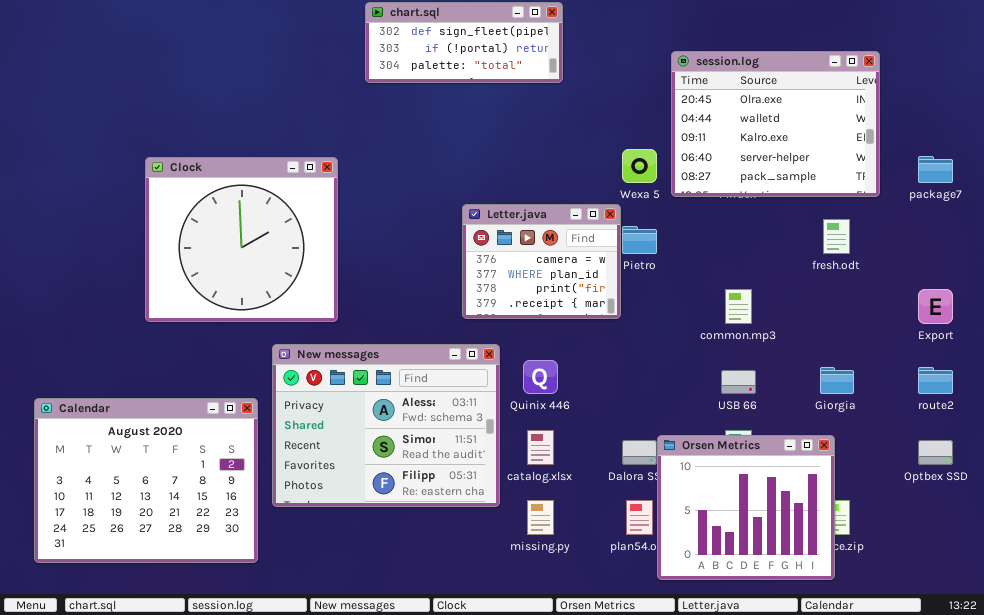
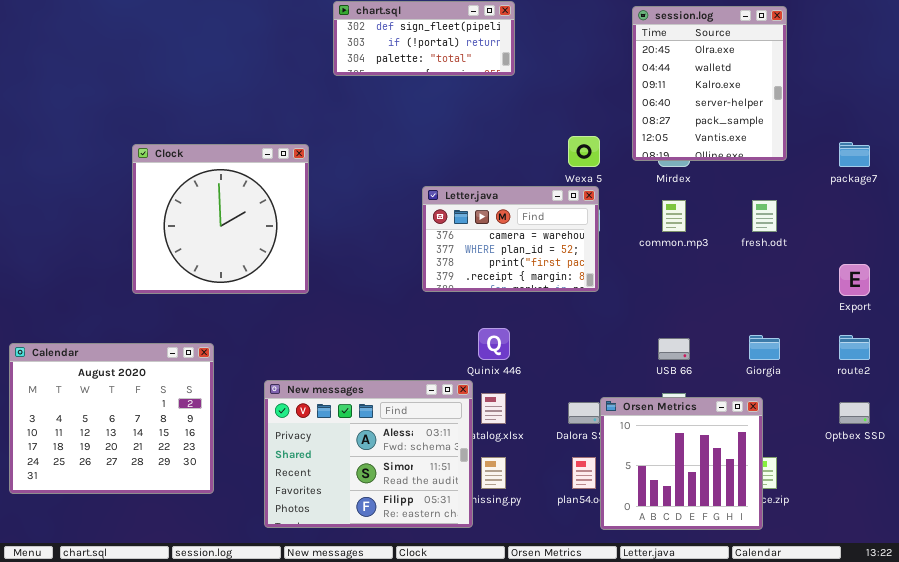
session.log: [671,51,880,197] -> [632,6,787,161], moved, resized
Letter.java: [462,204,621,319] -> [422,186,599,292], resized
common.mp3: [725,289,752,324] -> [662,200,686,232], moved
New messages: [272,344,500,507] -> [264,380,473,528], moved
Calendar: [34,398,258,563] -> [9,343,214,494], moved

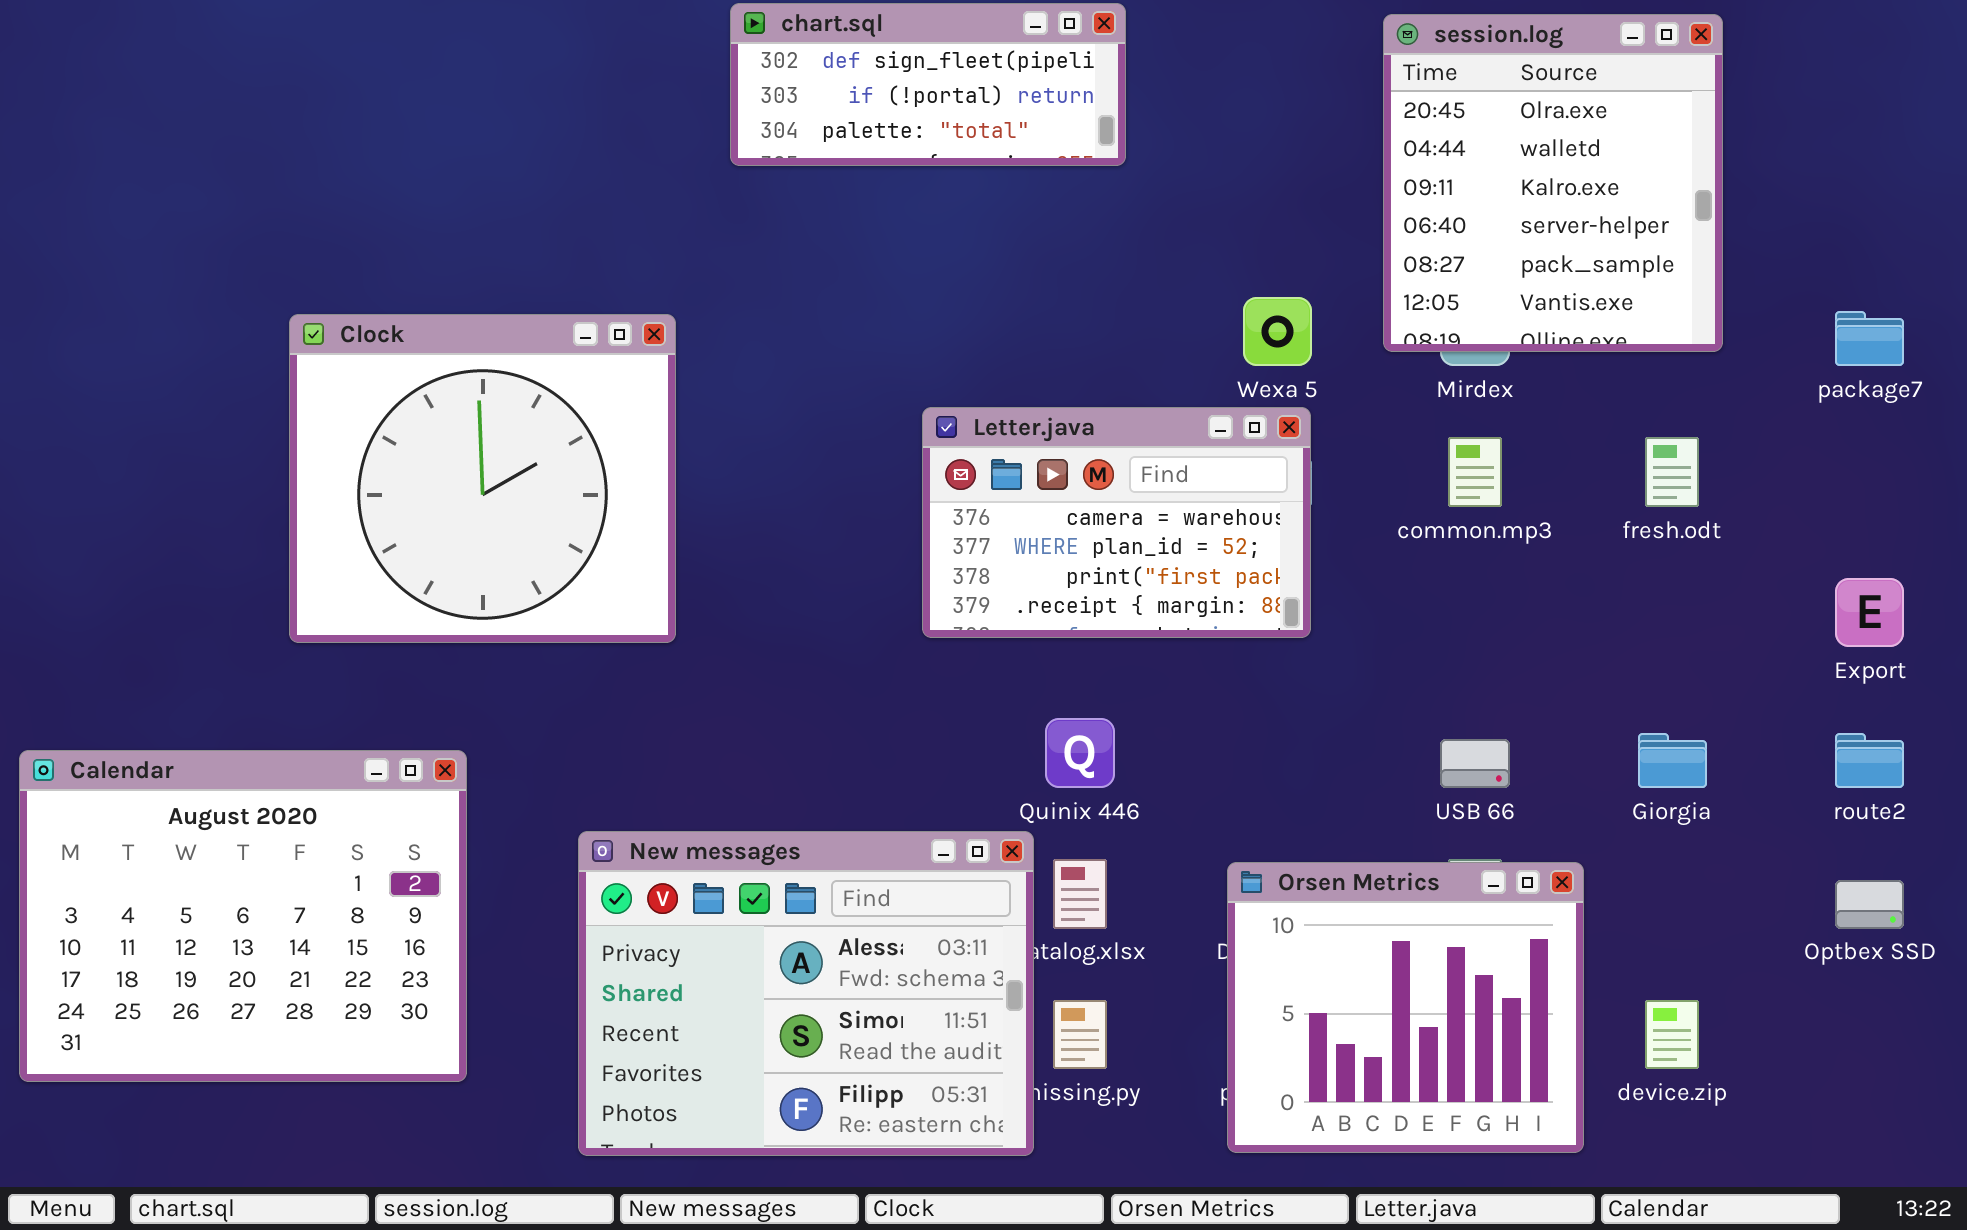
Orsen Metrics: [600,397,763,530] -> [1227,862,1584,1153], moved

